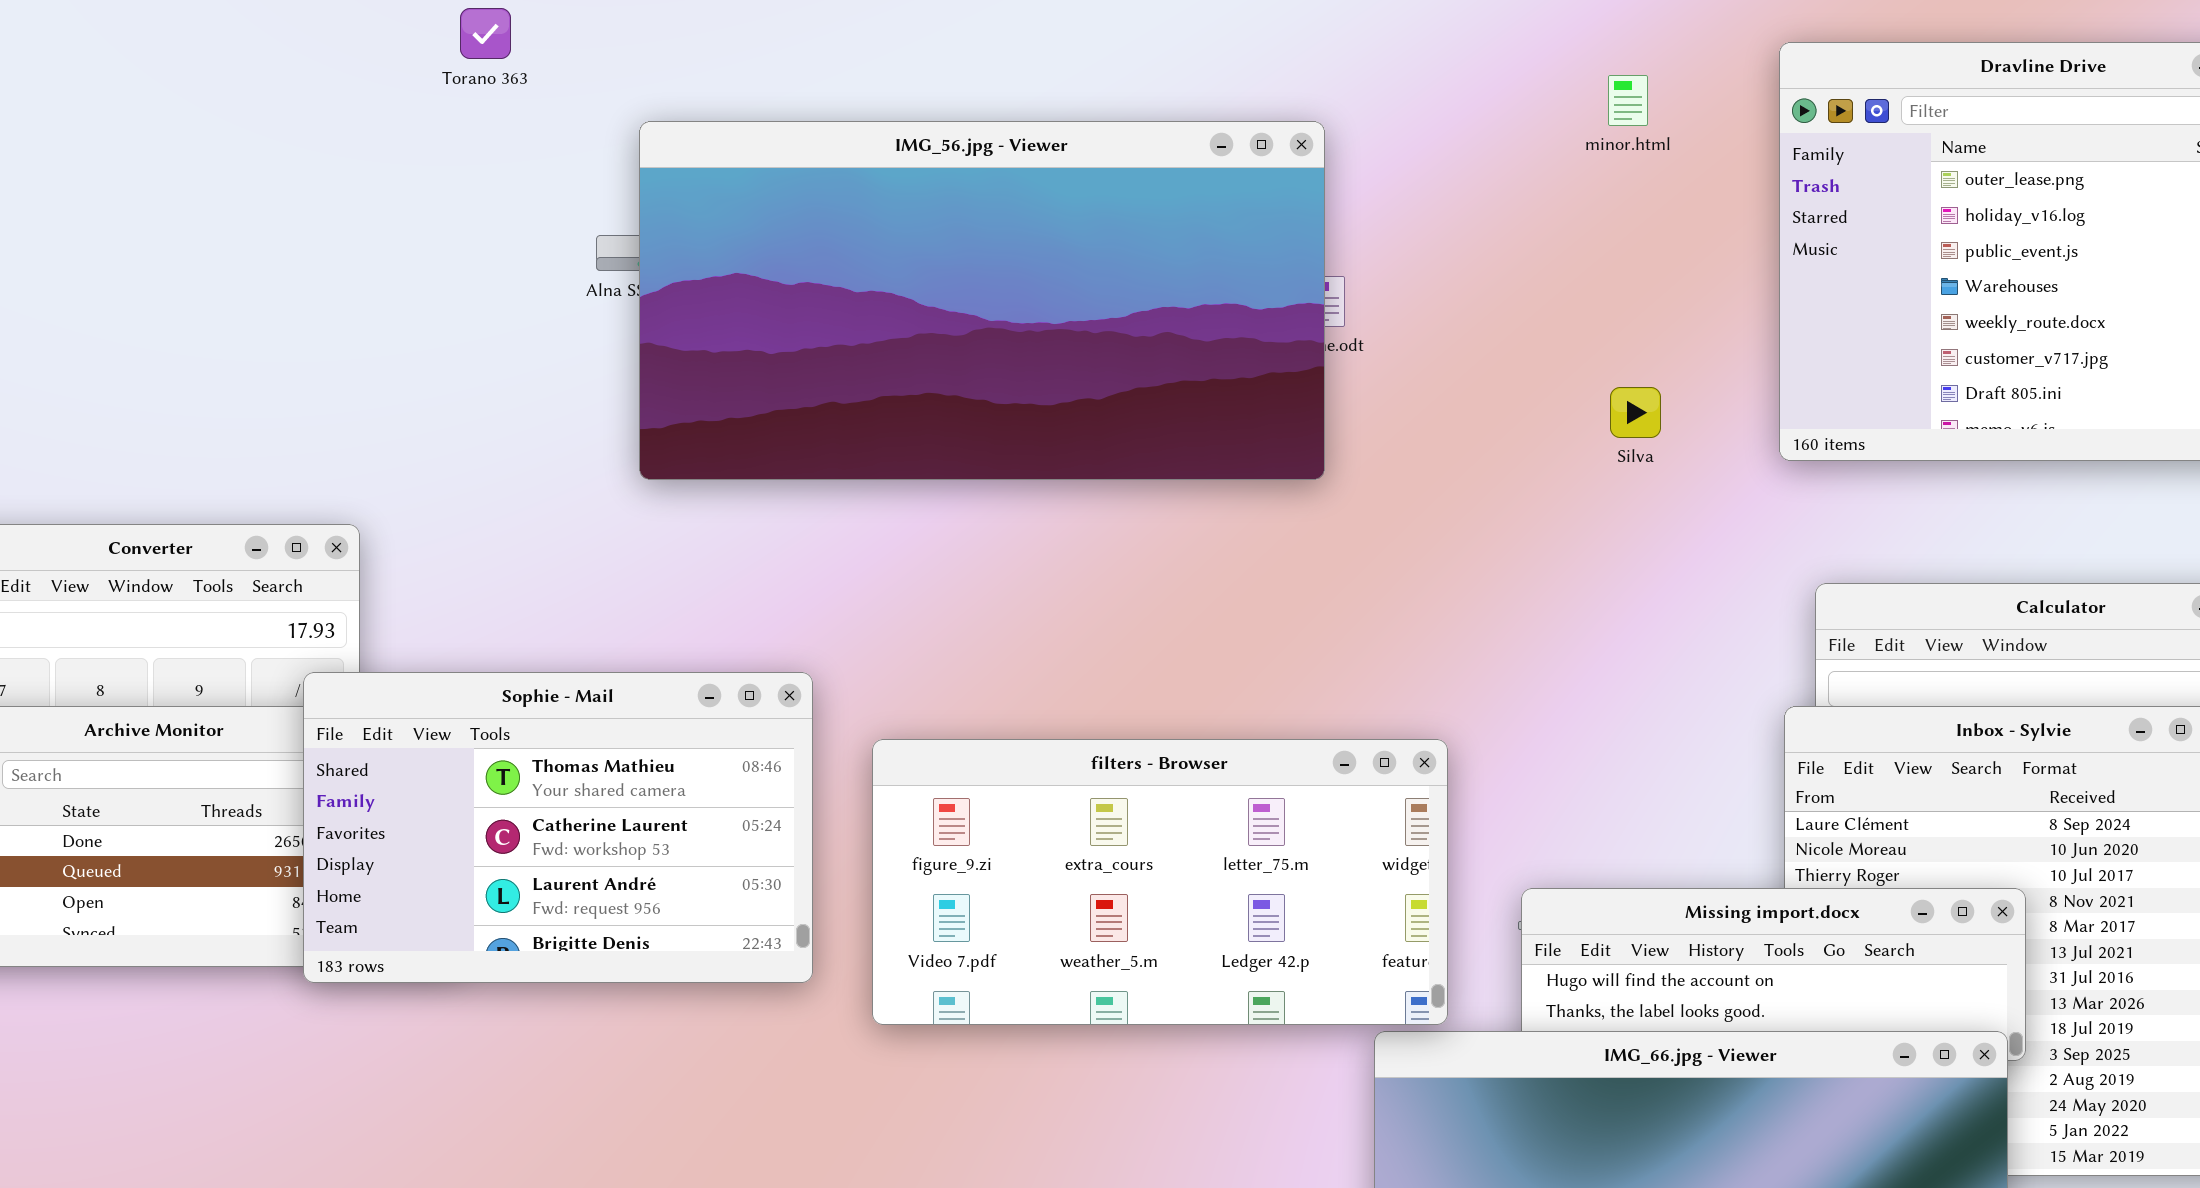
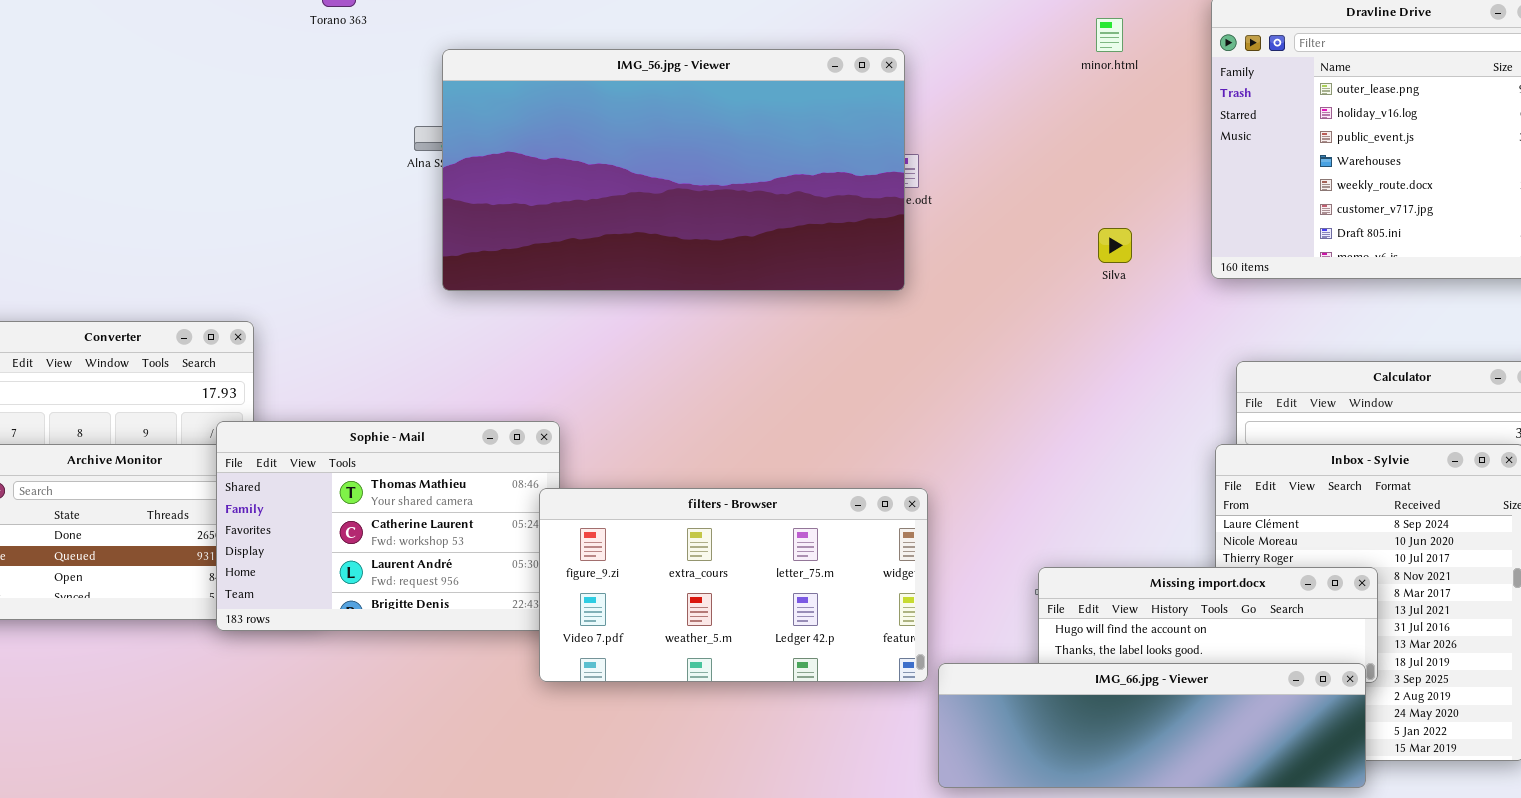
filters - Browser: [872,739,1448,1025] -> [539,488,928,682], moved

